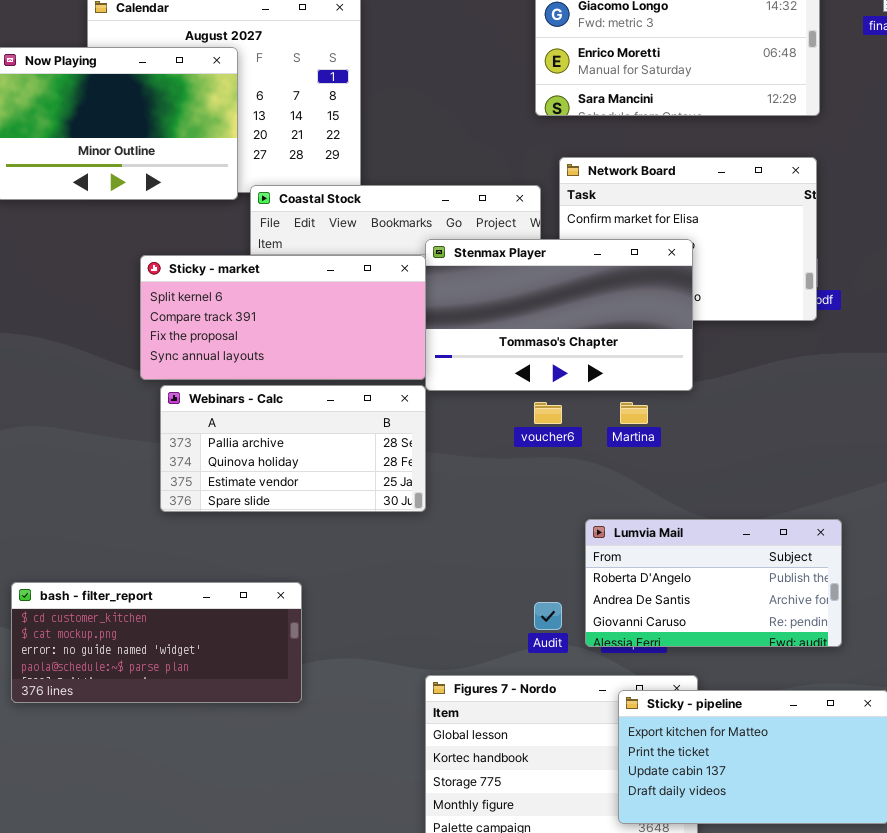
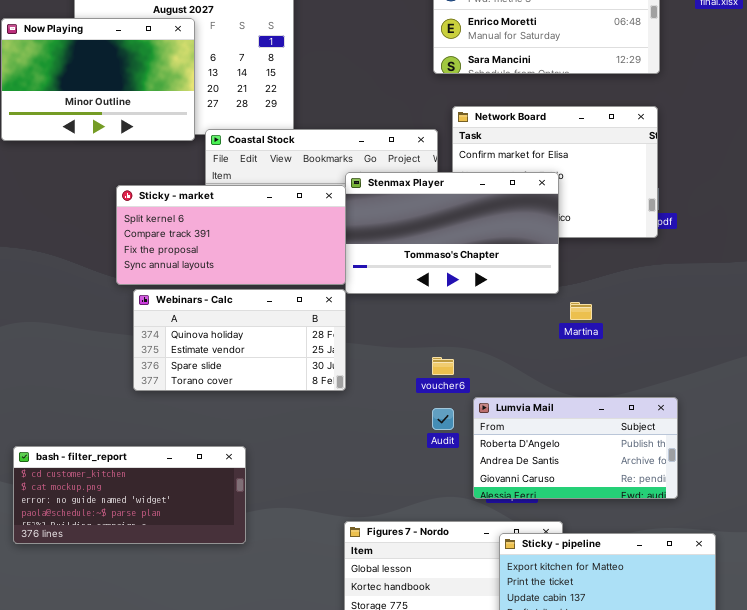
Webinars - Calc: [160,385,426,512] -> [133,289,346,391], scrolled down 1 row
voucher6: [534,402,562,424] -> [432,357,454,375], moved
Martina: [620,402,648,424] -> [570,302,592,320], moved
Audit: [534,602,562,630] -> [432,408,454,430], moved

